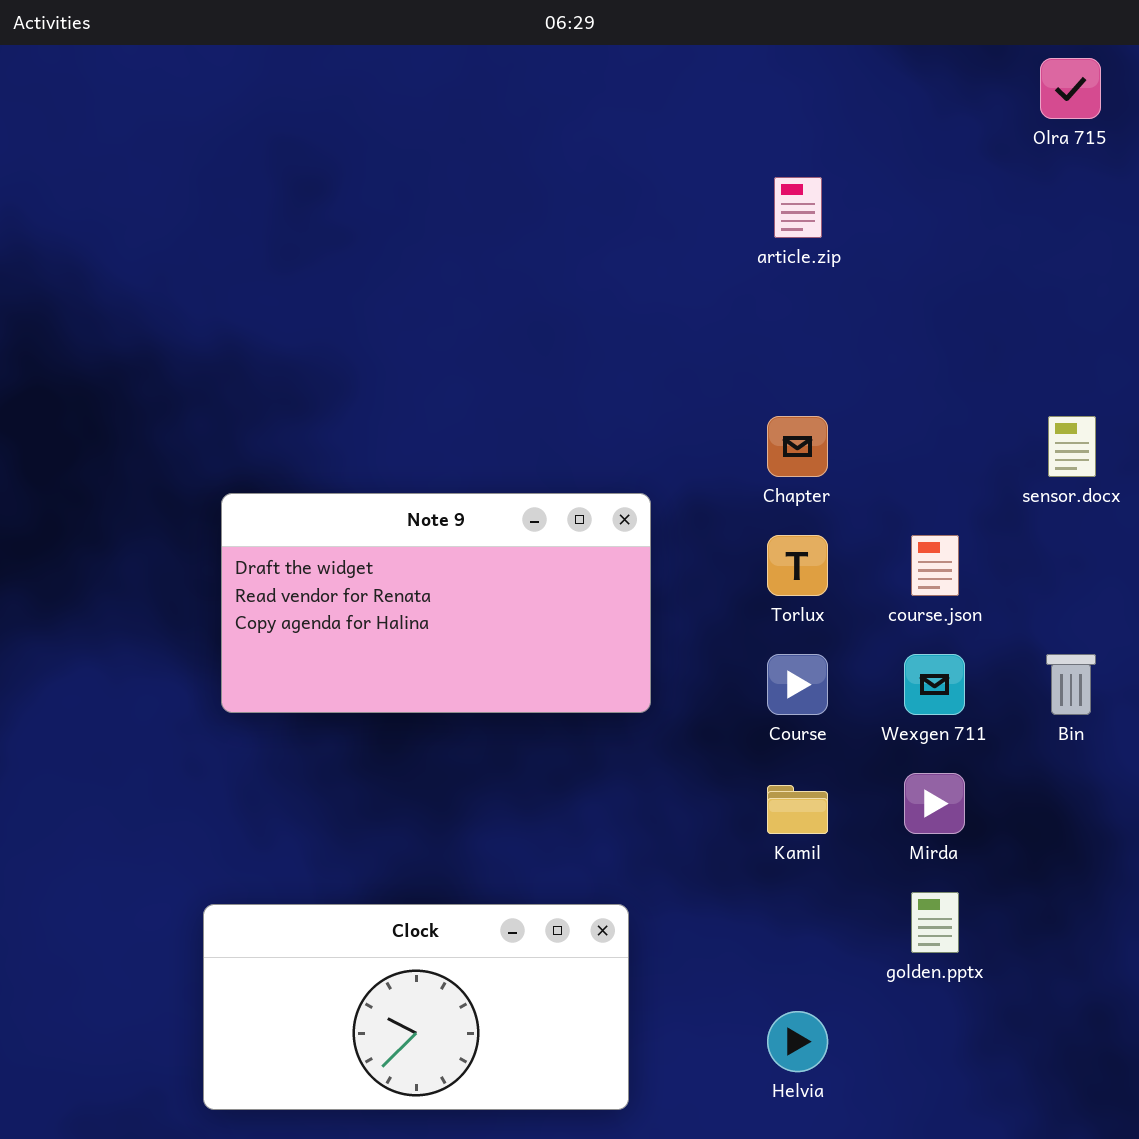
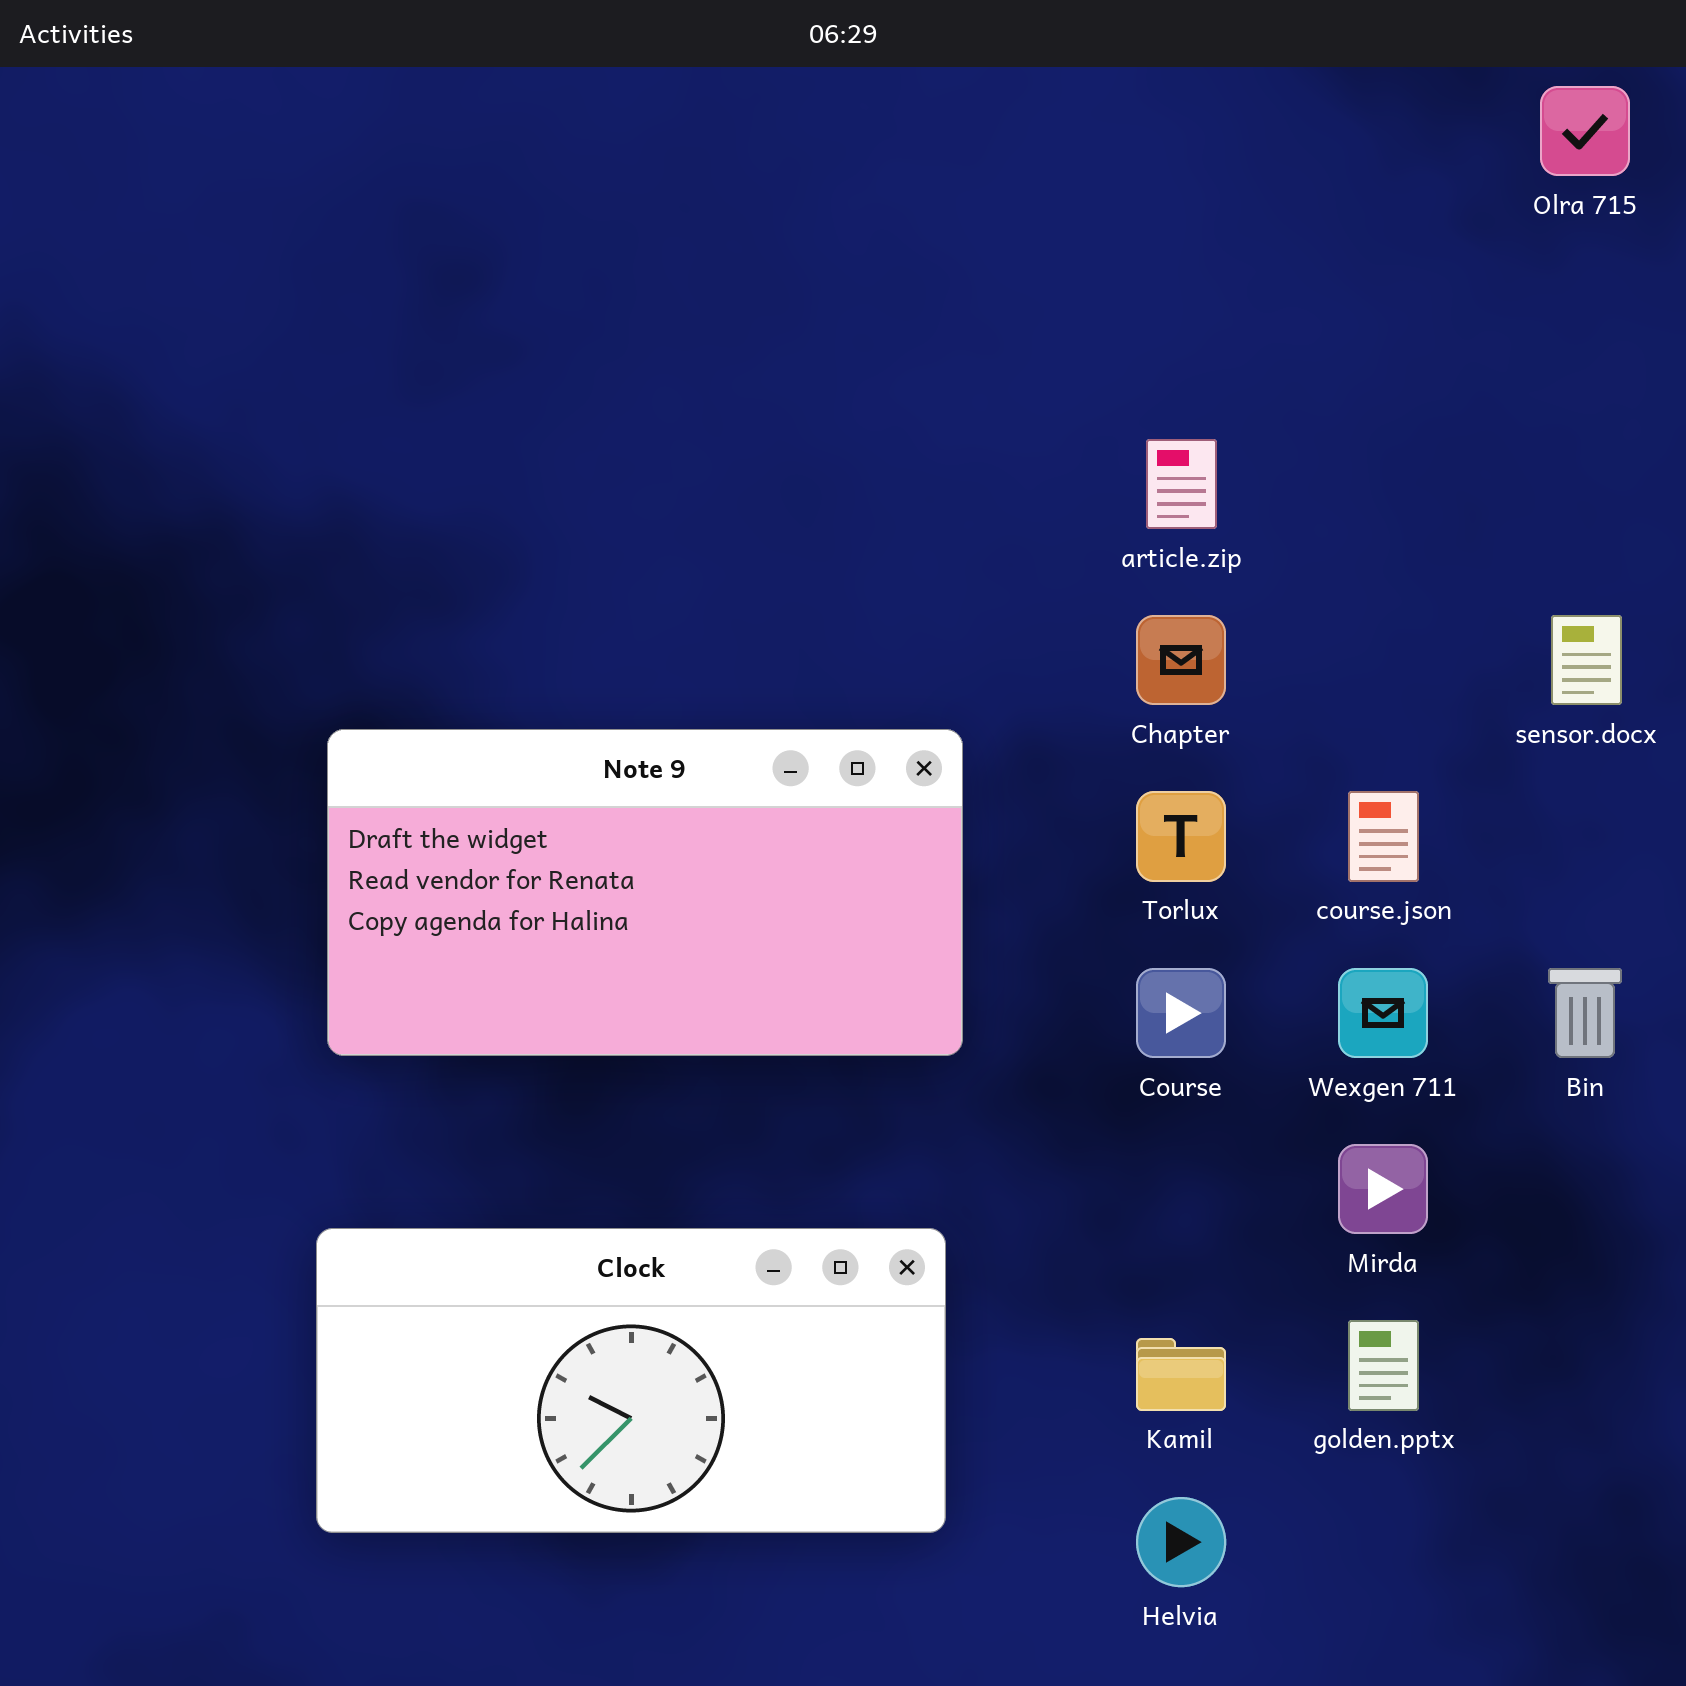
article.zip: [774,177,822,238] -> [1146,439,1217,529], moved
Kamil: [767,785,828,834] -> [1136,1338,1226,1411], moved
Clock: [203,904,629,1110] -> [316,1228,946,1533], moved

